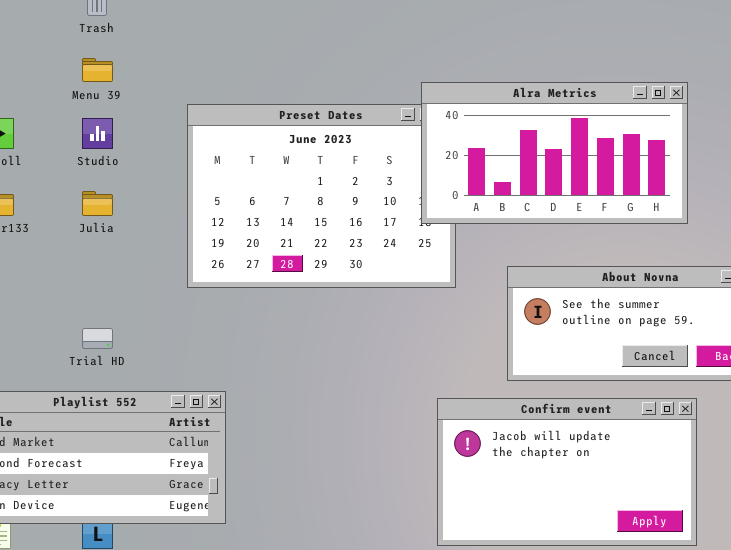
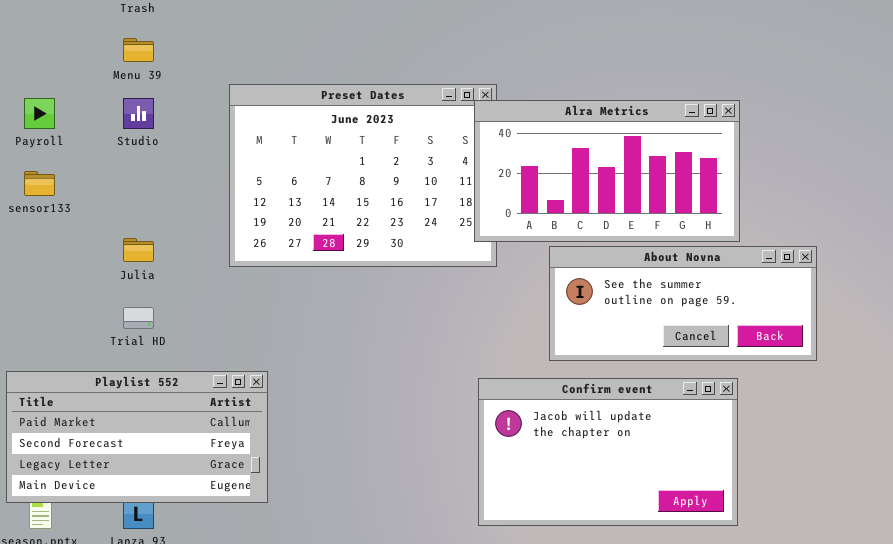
Alra Metrics: [421,82,688,224] -> [474,100,740,242], moved
Julia: [82,191,113,216] -> [123,238,154,262], moved

